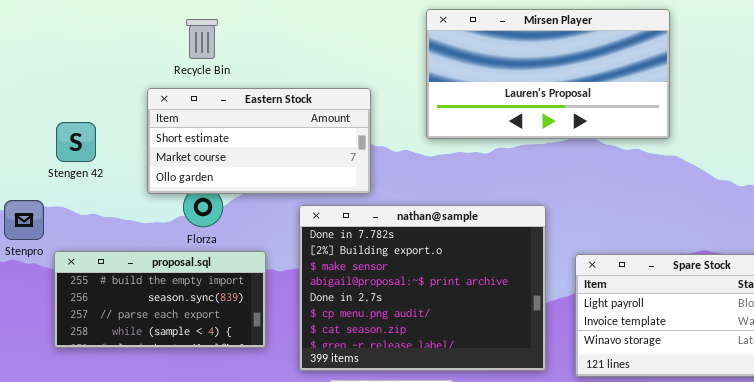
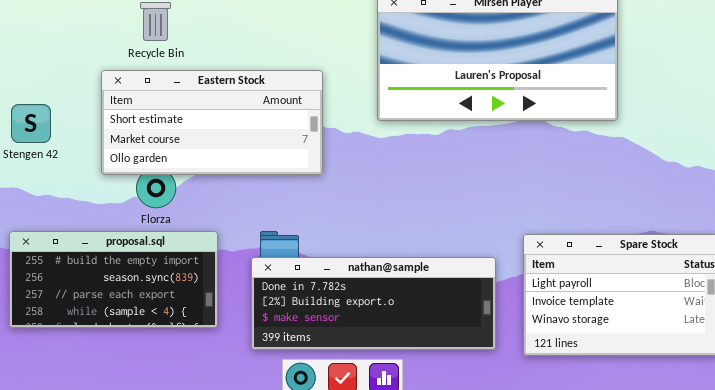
nathan@sample: [299,205,546,371] -> [251,257,496,350], resized

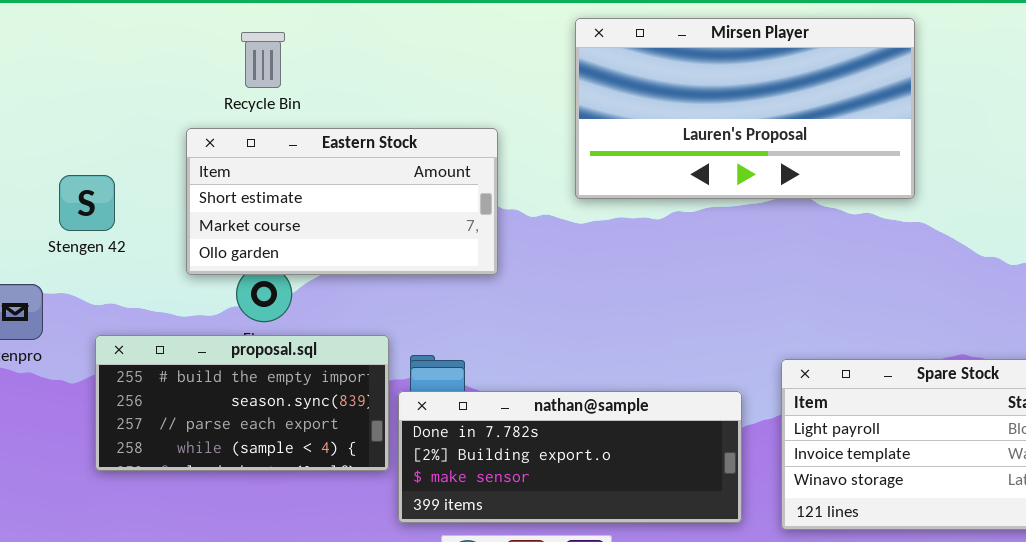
proposal.sql: [9,231,218,328] -> [95,335,389,471], moved

